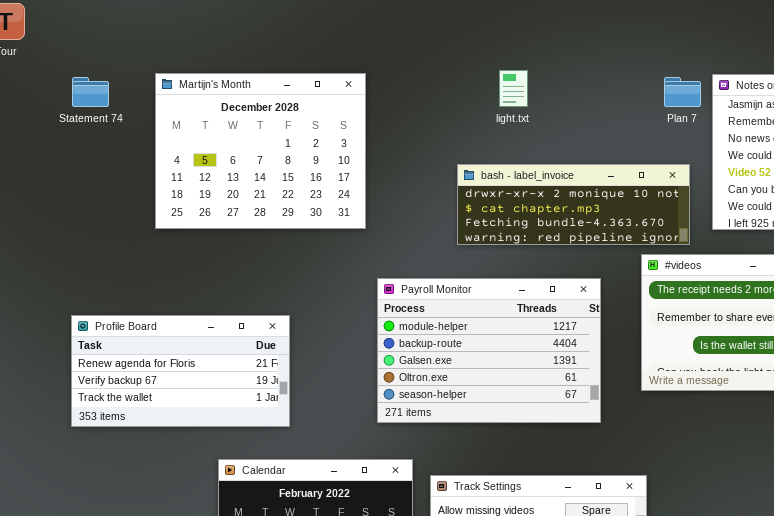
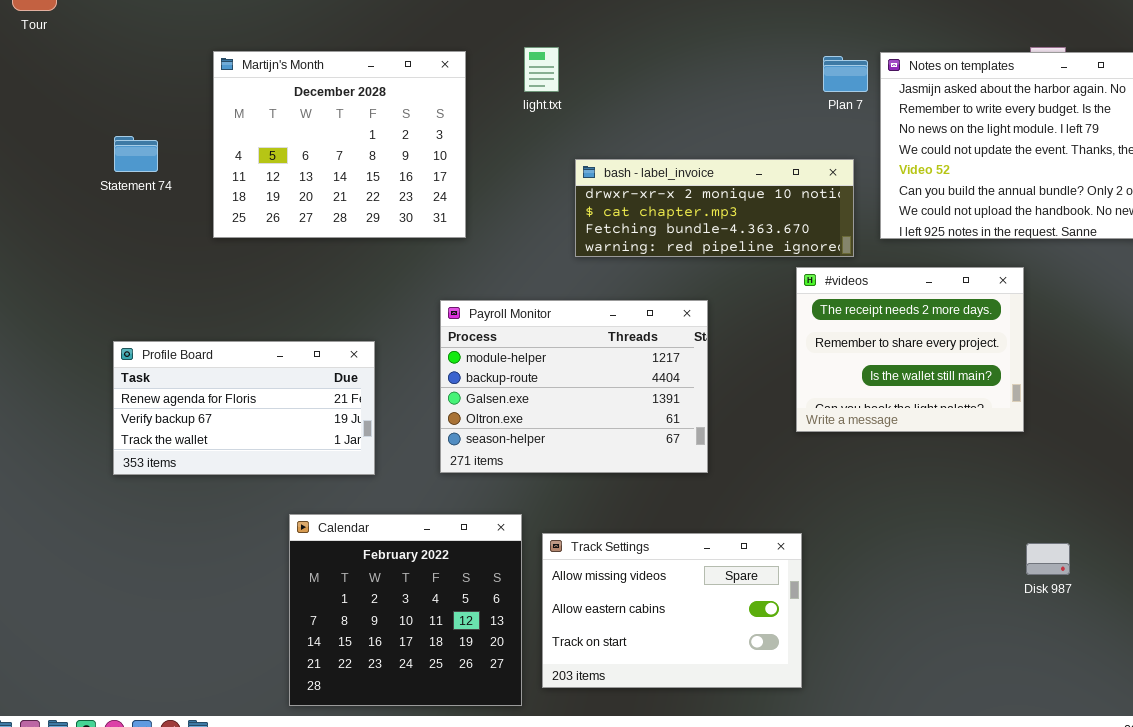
light.txt: [499,70,528,107] -> [524,47,559,92], moved
Statement 74: [72,77,109,107] -> [114,136,158,172], moved
Payroll Monitor: [377,278,601,423] -> [440,300,708,473], moved

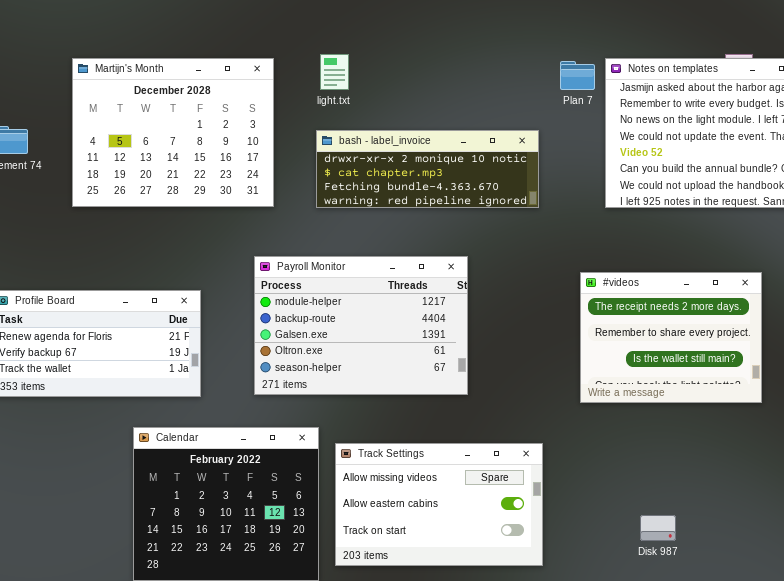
bash - label_invoice: [575,159,854,257] -> [316,130,539,208], moved
#videos: [796,267,1024,432] -> [580,272,762,403], moved
Disk 987: [1026,543,1070,575] -> [640,515,676,541], moved

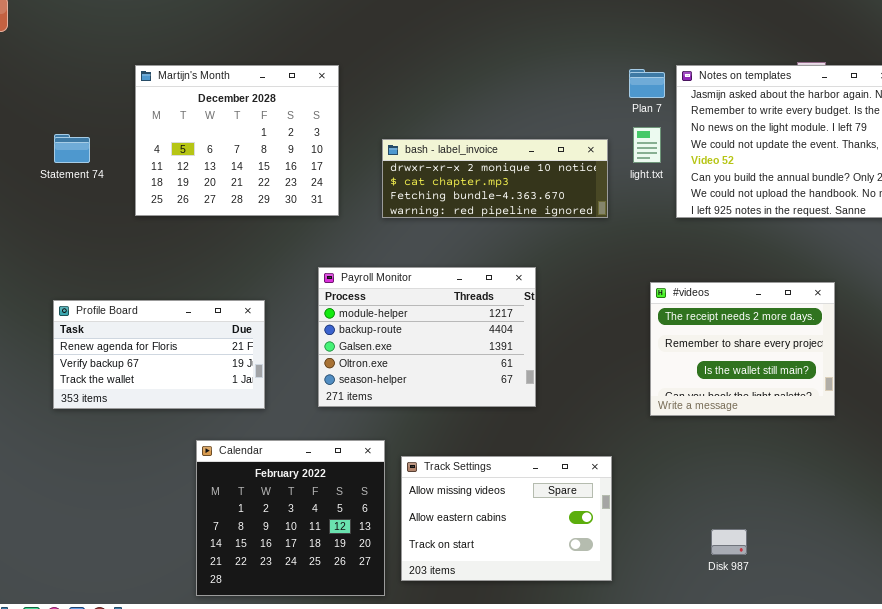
light.txt: [320,54,349,90] -> [633,127,661,163], moved

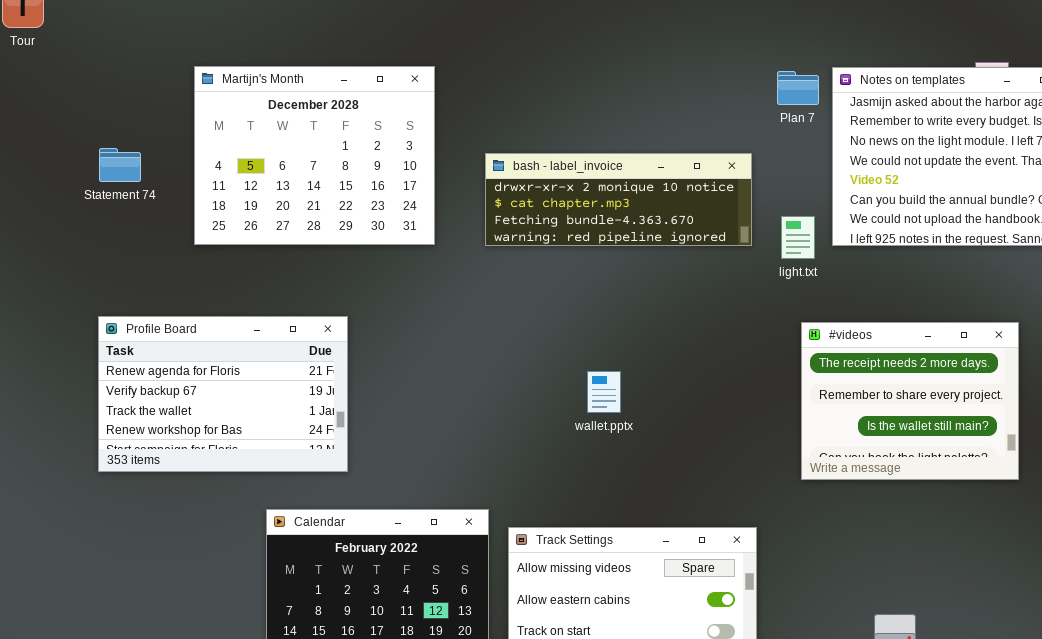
light.txt: [633,127,661,163] -> [781,216,815,259], moved
Payroll Monitor: [318,267,536,407] -> none, closed
Profile Board: [53,300,265,409] -> [98,316,348,472], resized

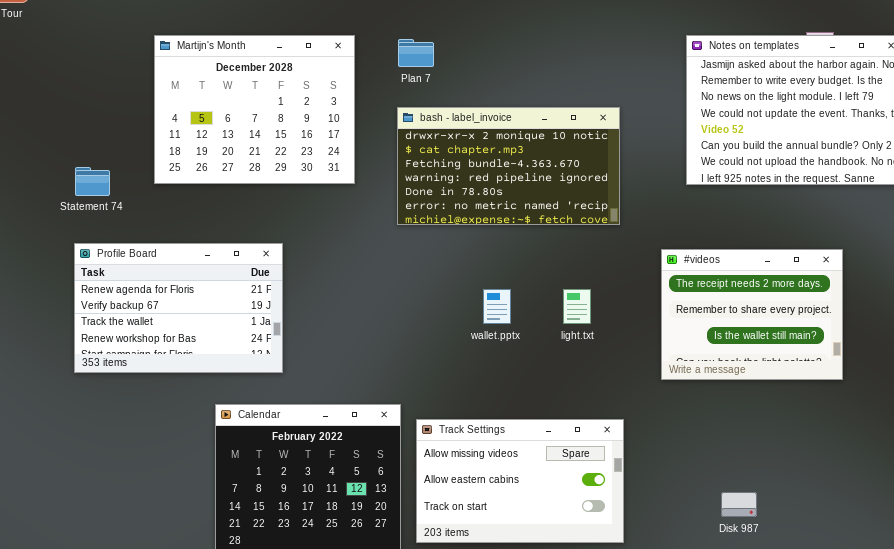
Plan 7: [777,71,819,105] -> [398,39,434,67], moved
Statement 74: [99,148,141,182] -> [75,167,110,196], moved
bash - label_invoice: [485,153,752,246] -> [397,107,620,225], resized
light.txt: [781,216,815,259] -> [563,289,591,324], moved

